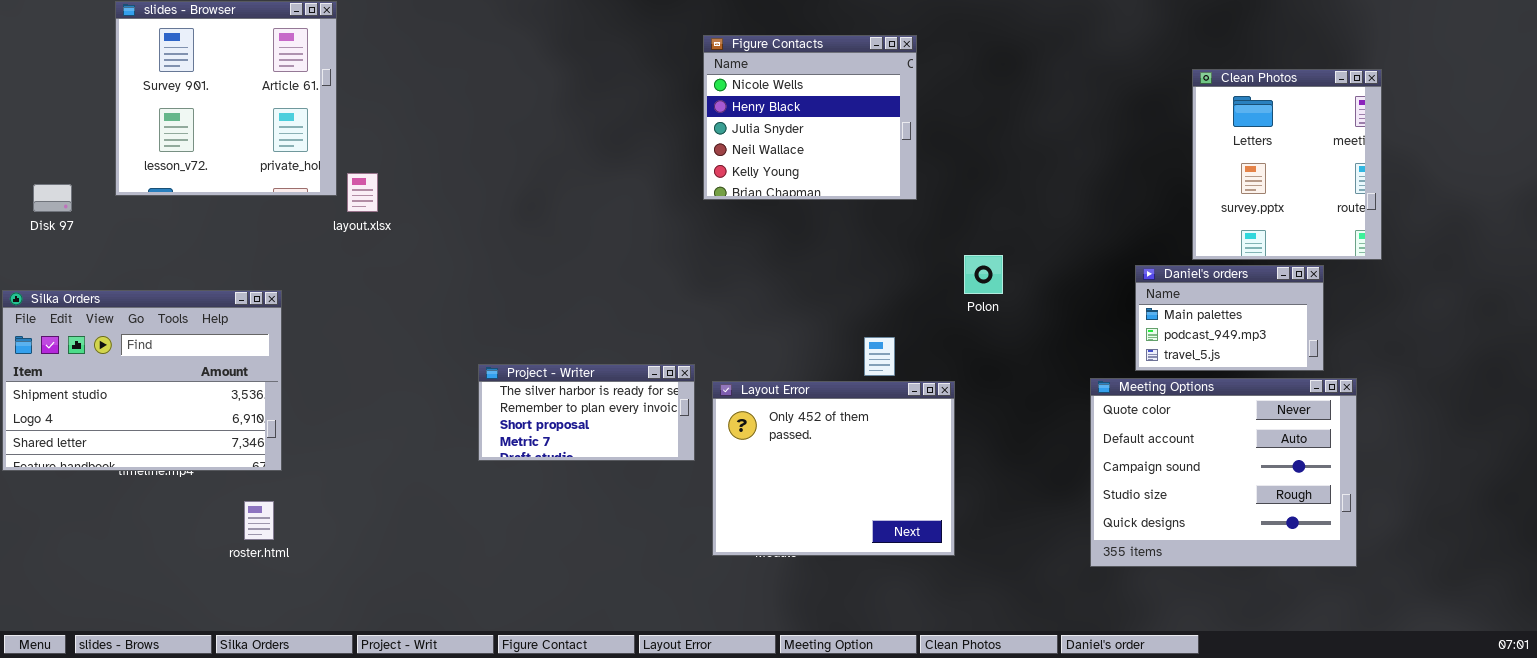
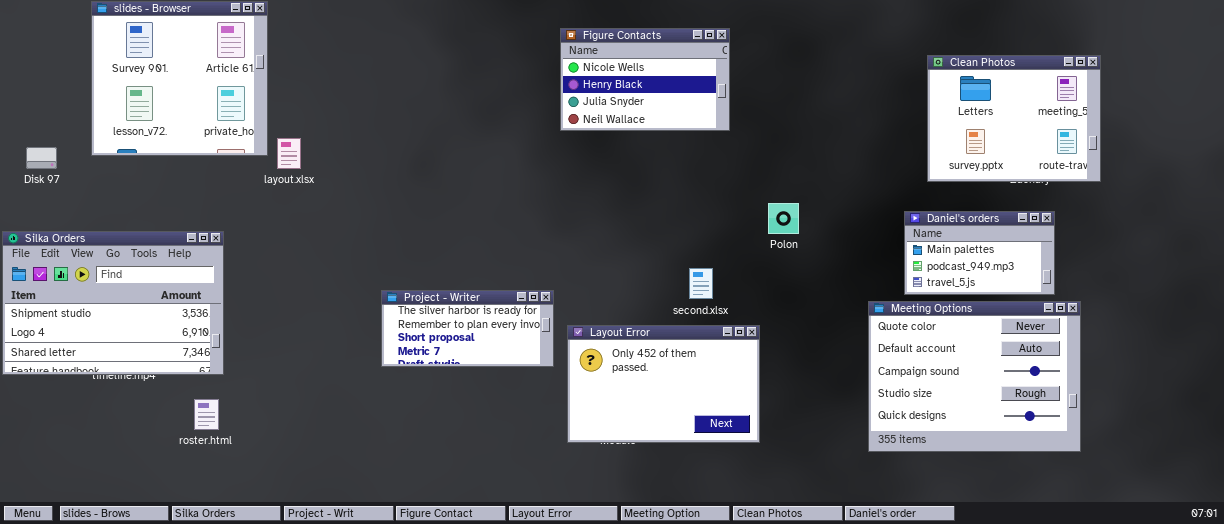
Figure Contacts: [703,35,917,200] -> [560,28,730,131], resized
Clean Photos: [1192,69,1382,260] -> [927,55,1101,182], resized
Layout Error: [712,381,955,556] -> [567,325,760,443], resized

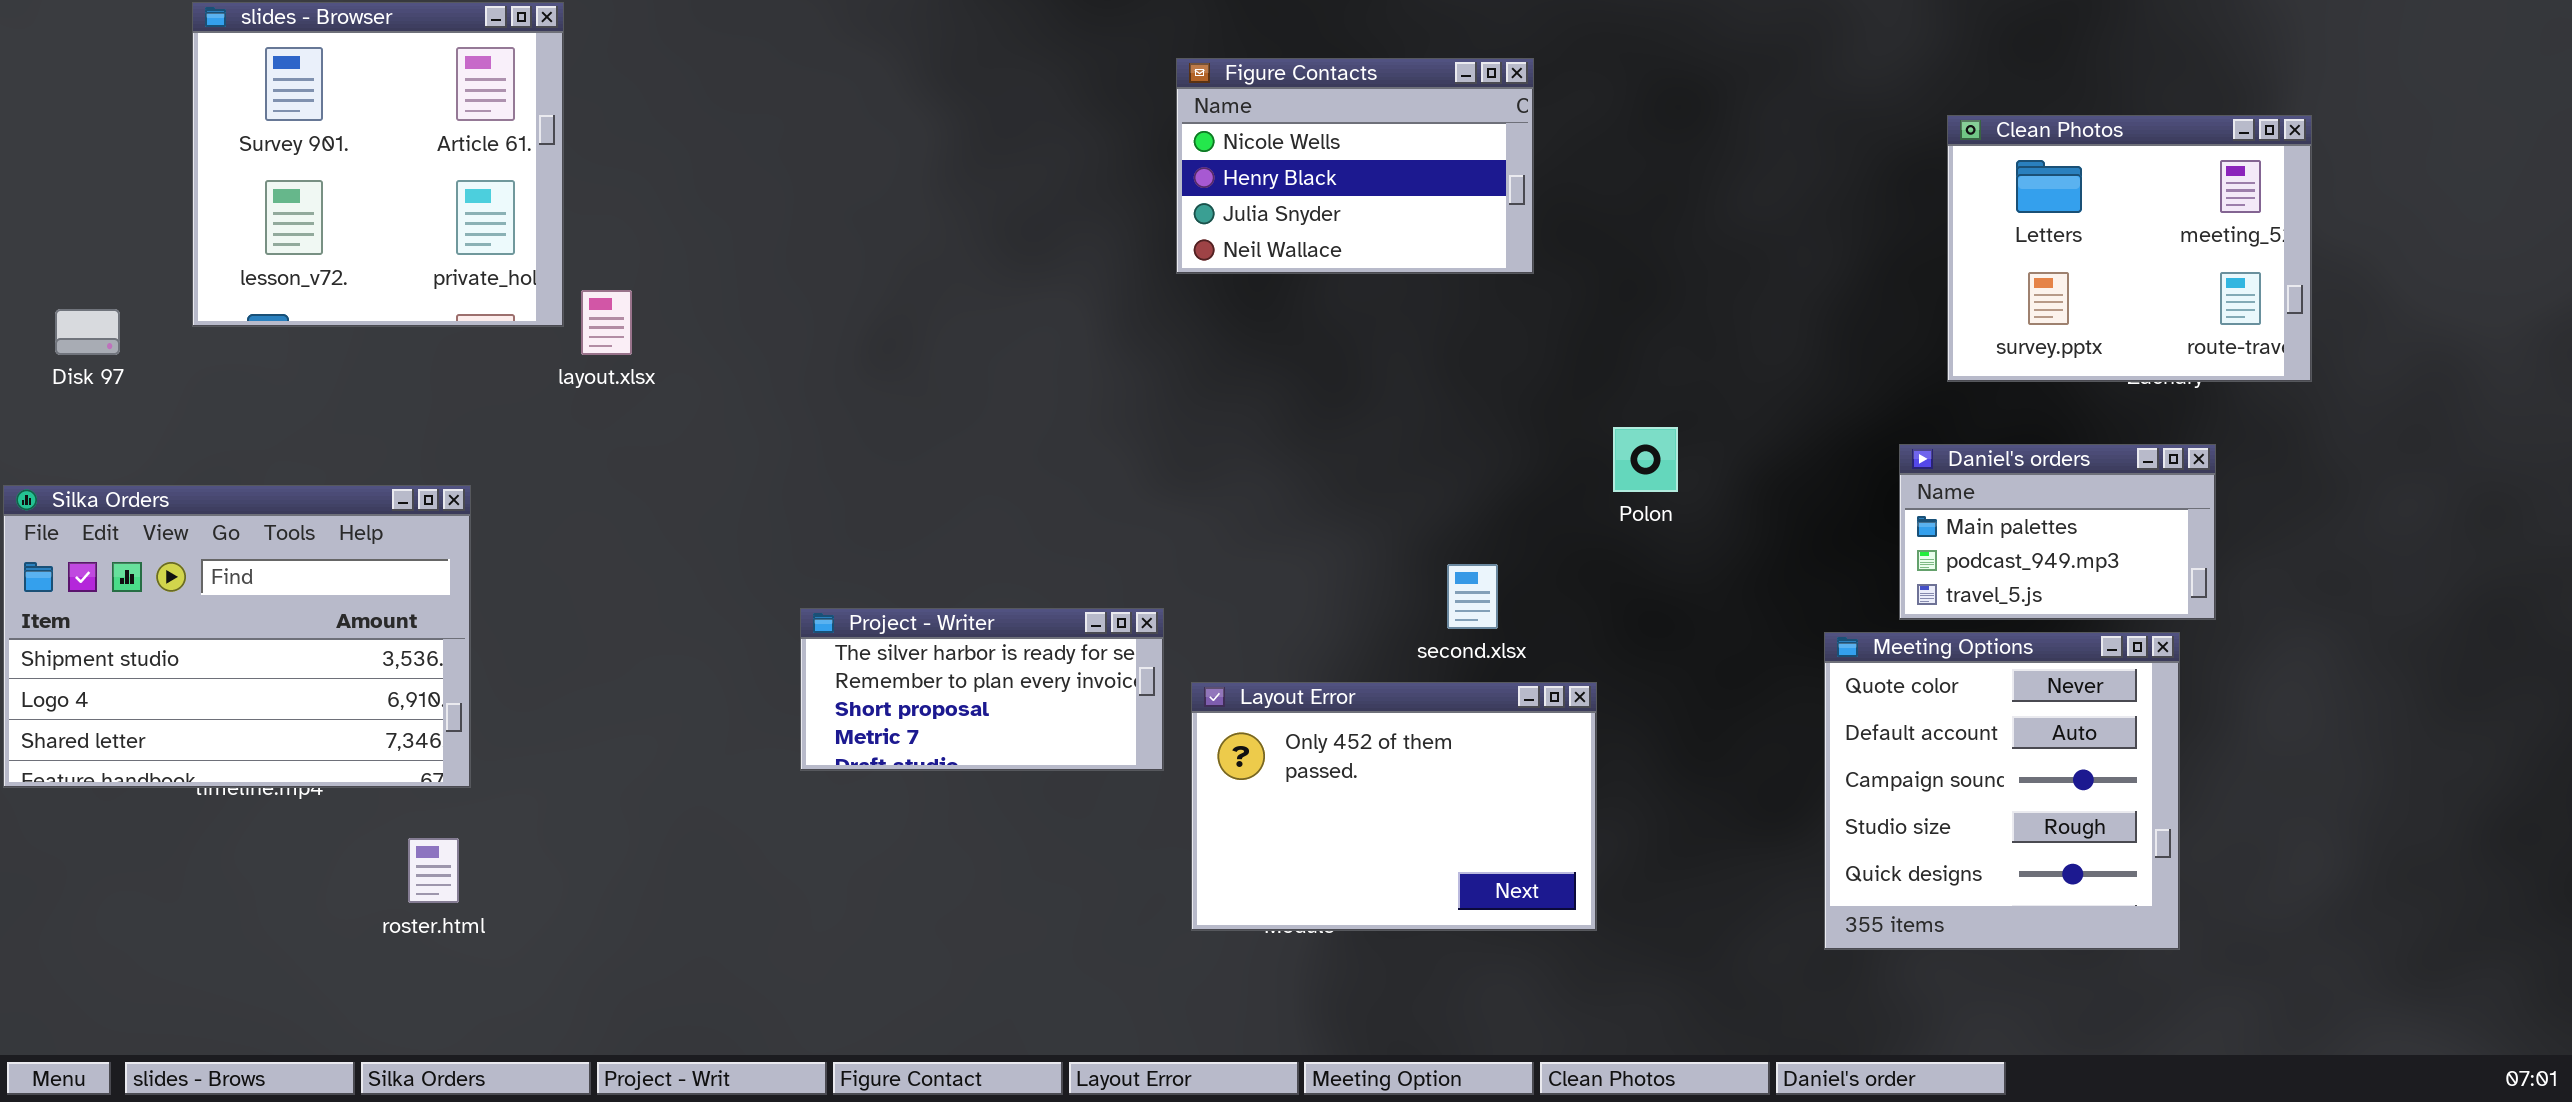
Meeting Options: [868,301,1081,452] -> [1824,632,2180,950], resized

